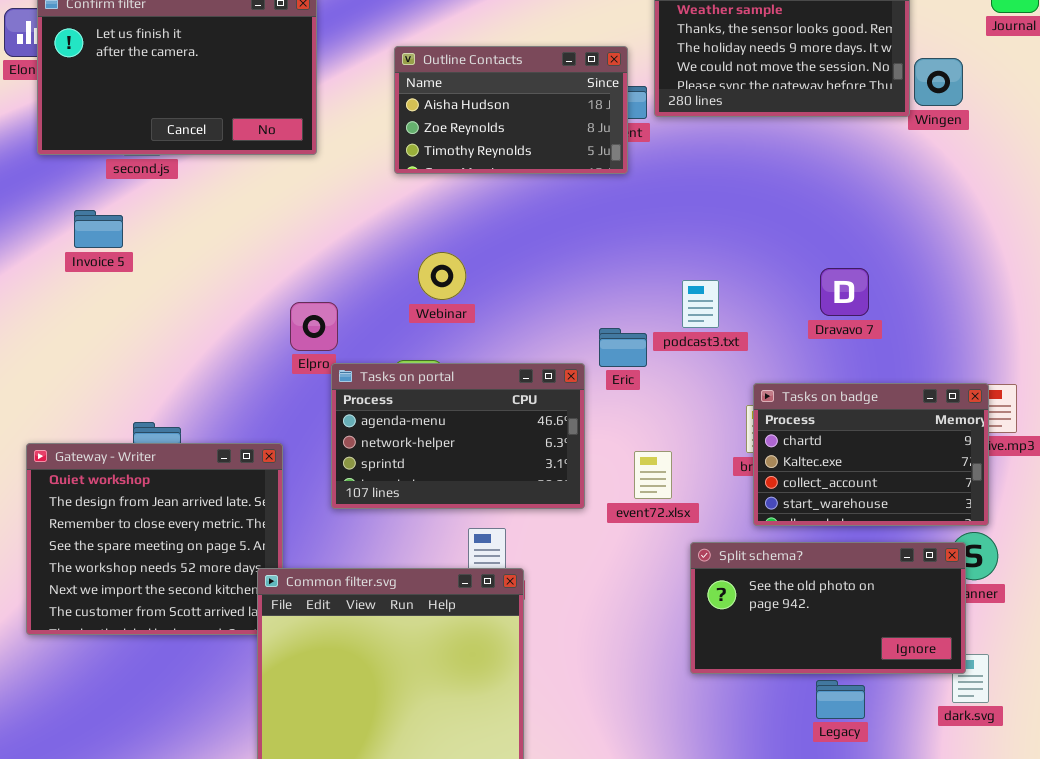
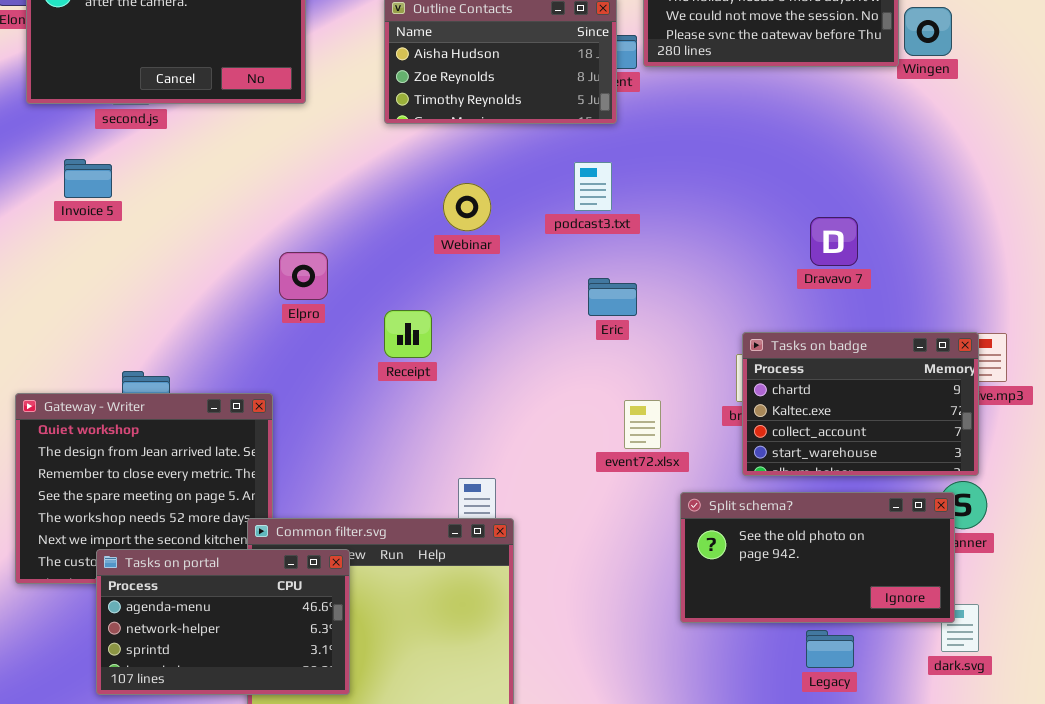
Webinar: [418,252,466,300] -> [443,183,491,231], moved
podcast3.txt: [682,280,719,328] -> [574,162,612,211], moved
Tasks on portal: [331,363,585,509] -> [96,549,350,695], moved

